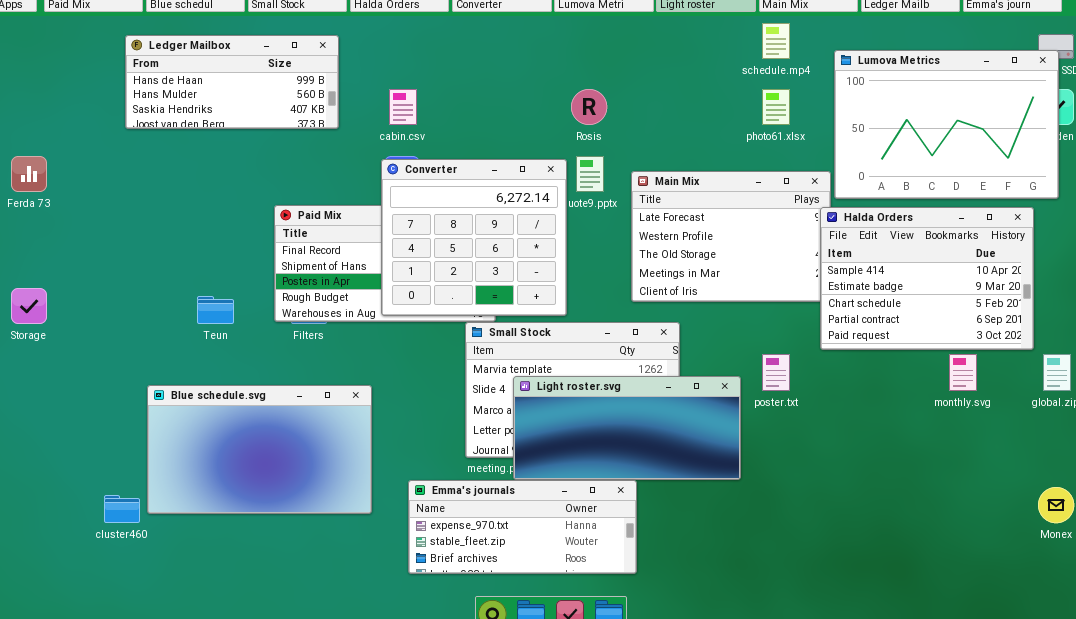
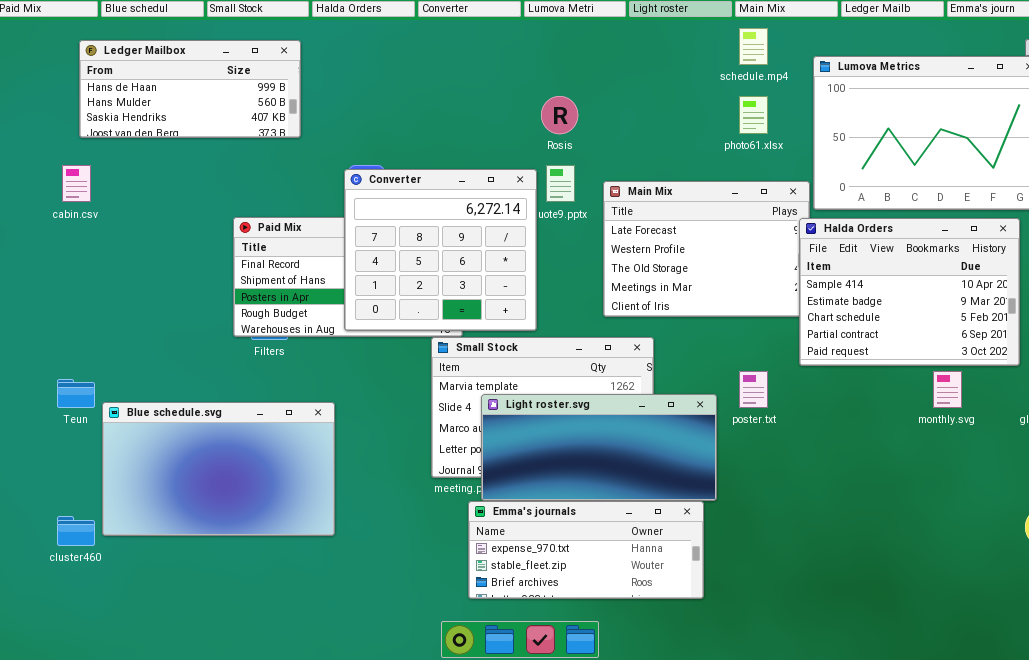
cabin.csv: [389,89,417,125] -> [62,165,91,202], moved
Teun: [197,296,234,324] -> [57,379,95,408], moved
Emma's journals: [408,480,637,574] -> [468,501,704,599], moved

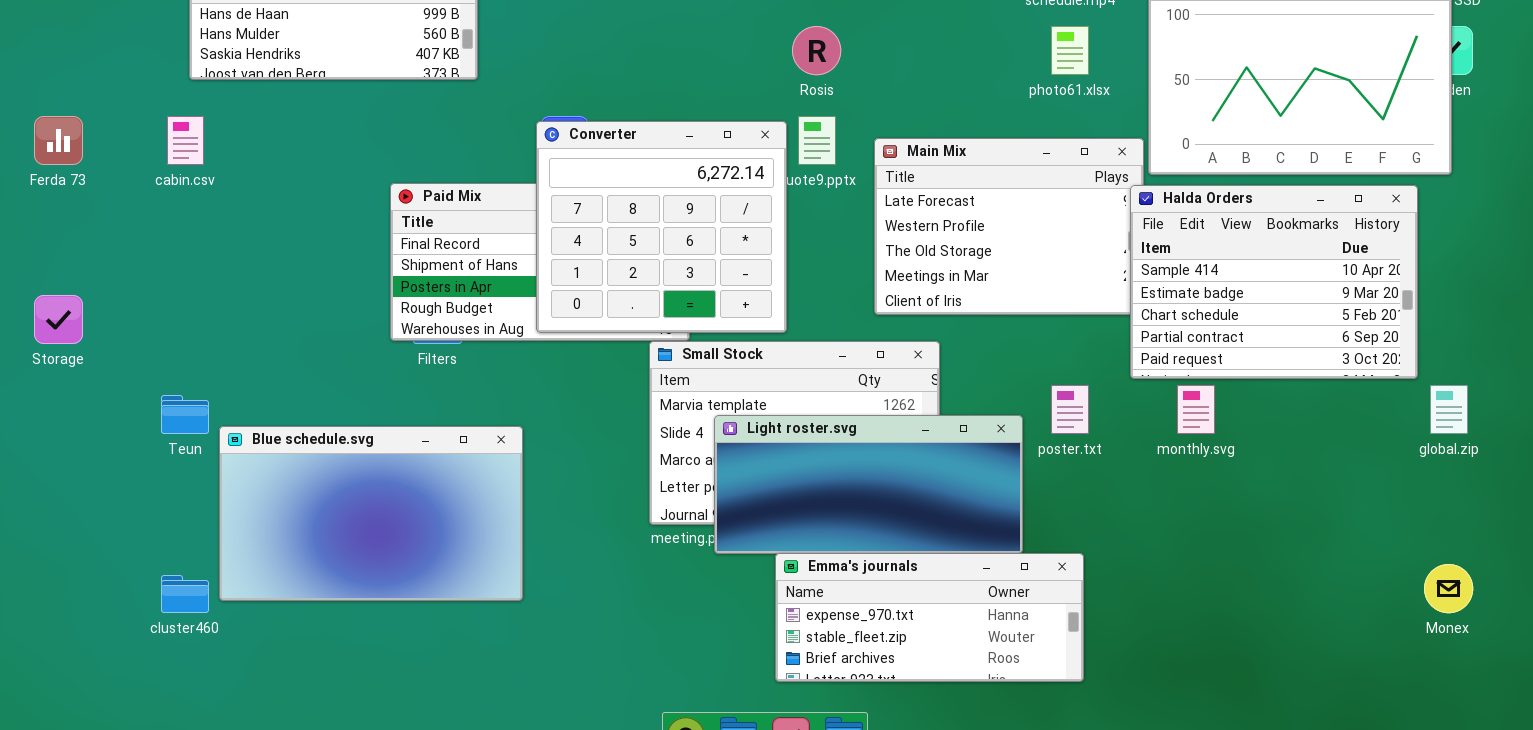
monthly.svg: [933,371,962,408] -> [1177,385,1215,434], moved
Emma's journals: [468,501,704,599] -> [775,553,1084,682], moved

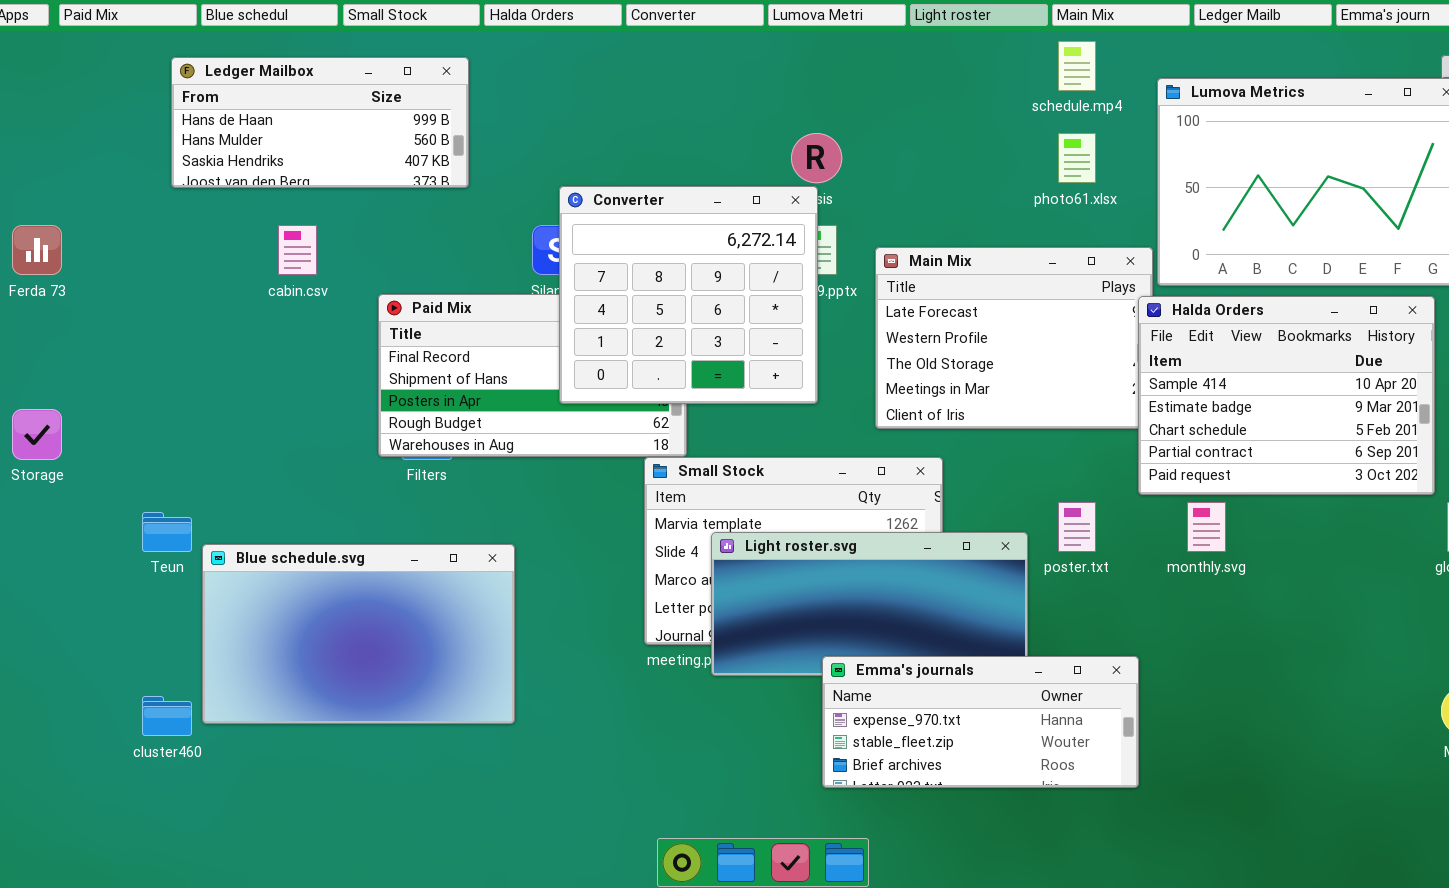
cabin.csv: [167,116,204,165] -> [278,225,317,275], moved
Converter: [536,121,787,333] -> [559,186,818,404], moved
Emma's journals: [775,553,1084,682] -> [822,656,1139,788], moved

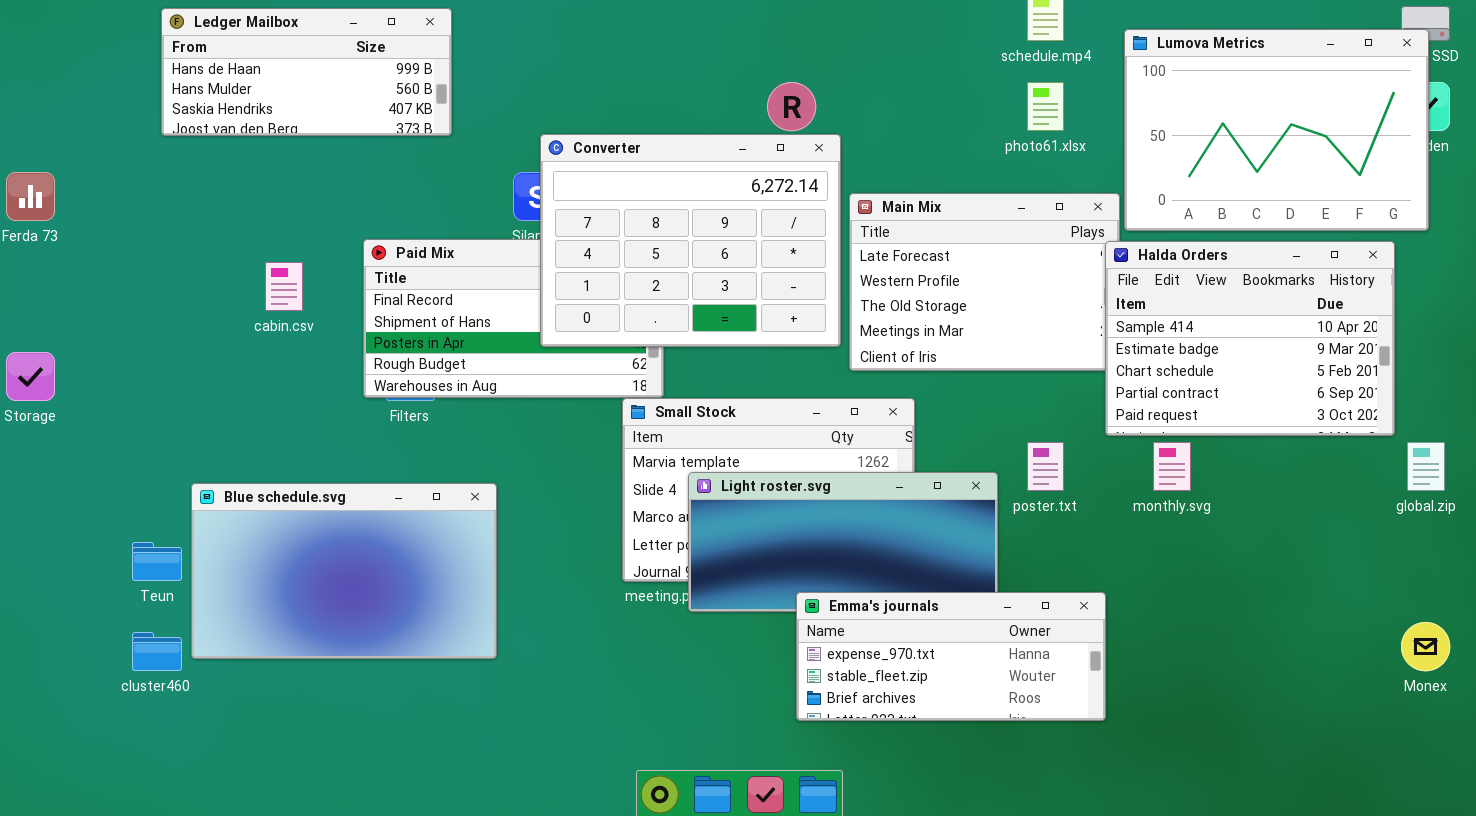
Converter: [559,186,818,404] -> [540,134,841,347], resized
cabin.csv: [278,225,317,275] -> [265,262,303,311], moved
Teun: [142,512,192,552] -> [132,542,182,581], moved

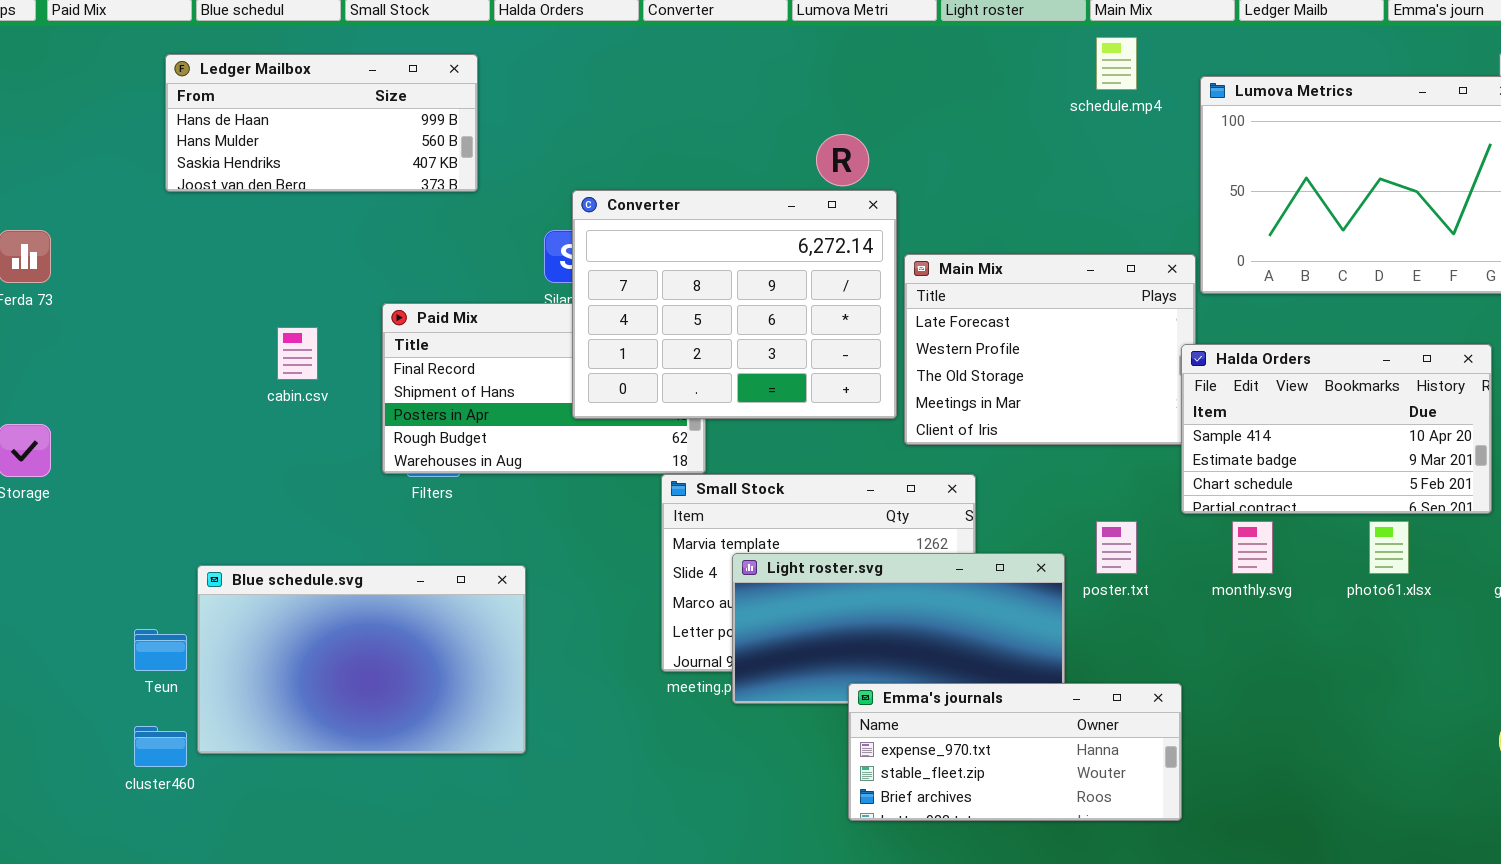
photo61.xlsx: [1027,82,1064,131] -> [1369,521,1409,574], moved
Halda Orders: [1105,241,1395,436] -> [1181,344,1492,514], resized

